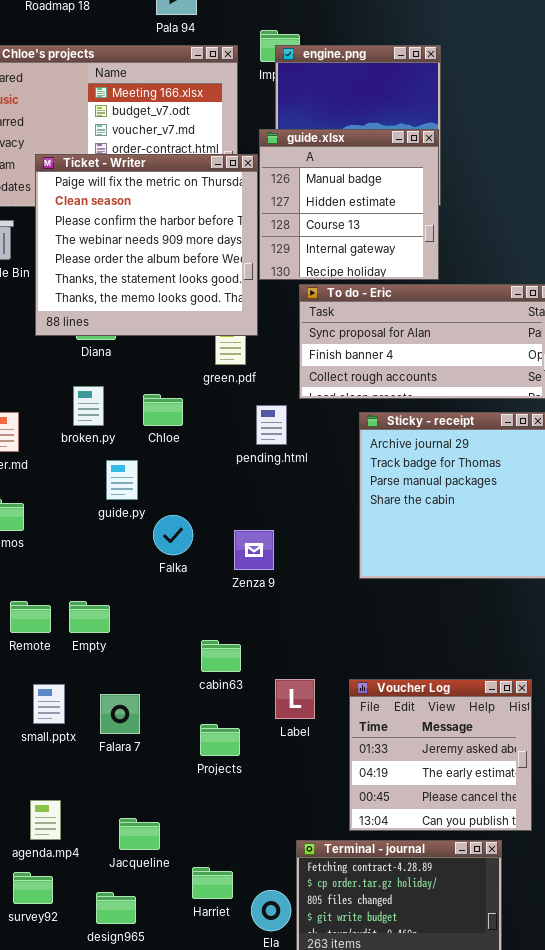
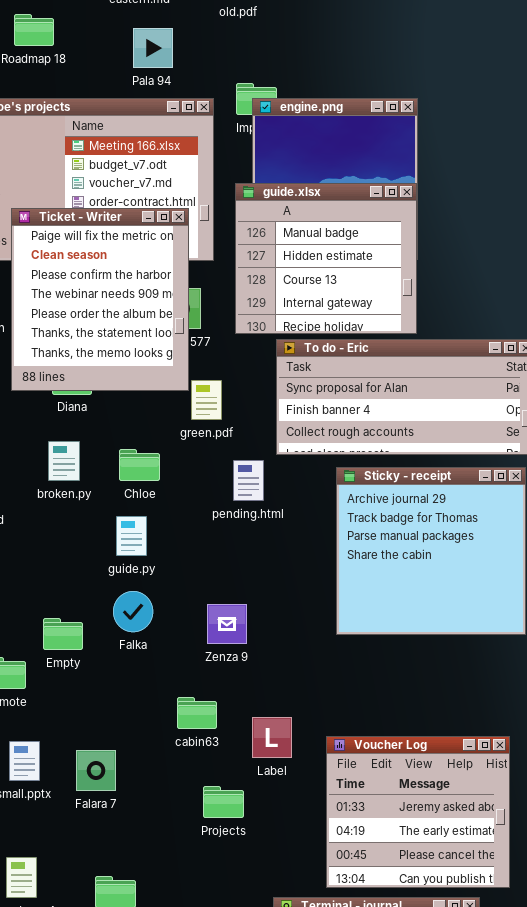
Ticket - Writer: [35,154,258,336] -> [11,208,189,391], resized
guide.py: [106,460,138,500] -> [116,516,147,556], moved
Falka: [153,515,193,555] -> [113,591,153,632], moved
Zenza 9: [234,530,274,570] -> [207,604,247,644], moved
Empty: [69,601,110,633] -> [43,618,83,650], moved
Label: [275,679,315,719] -> [252,717,292,758], moved
Projects: [200,724,240,756] -> [203,786,244,818], moved

